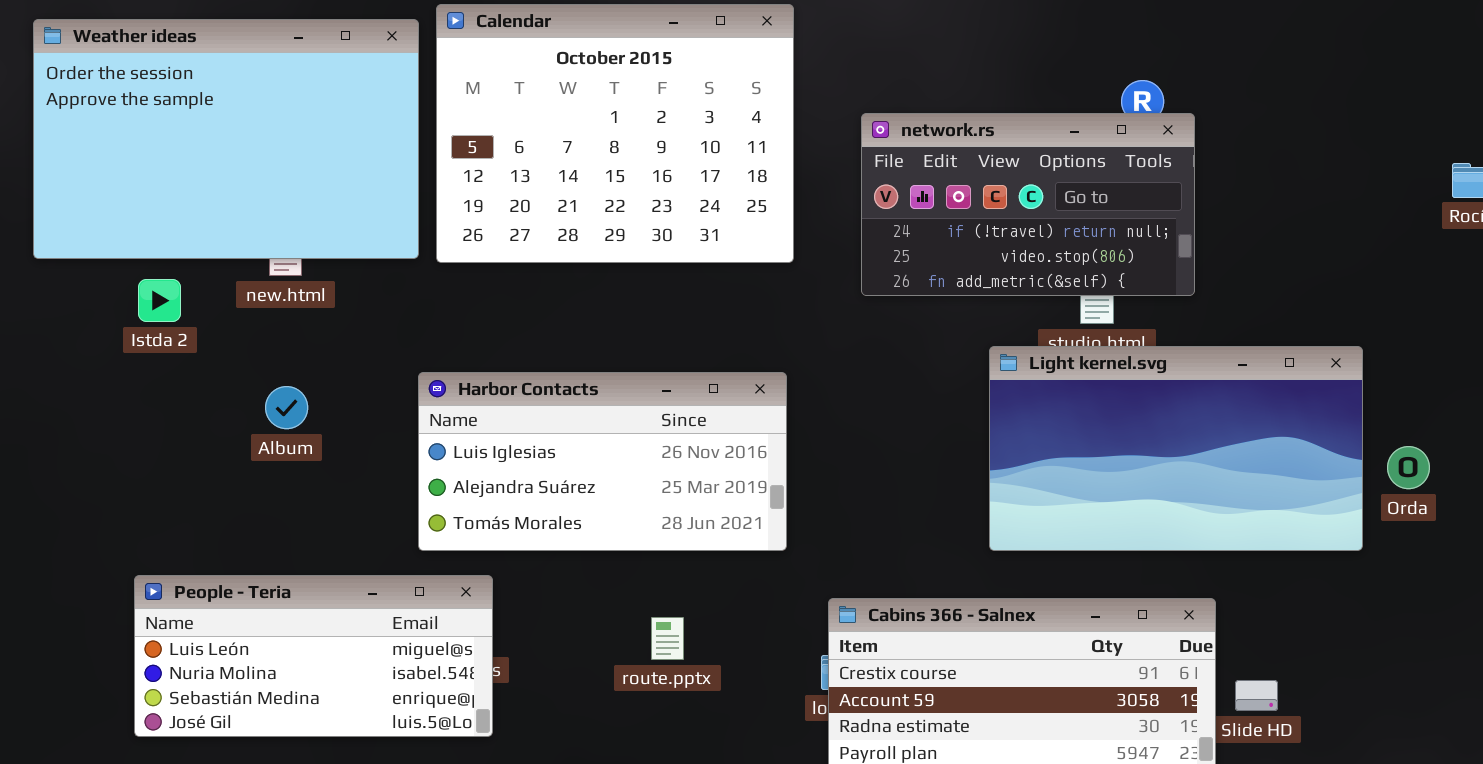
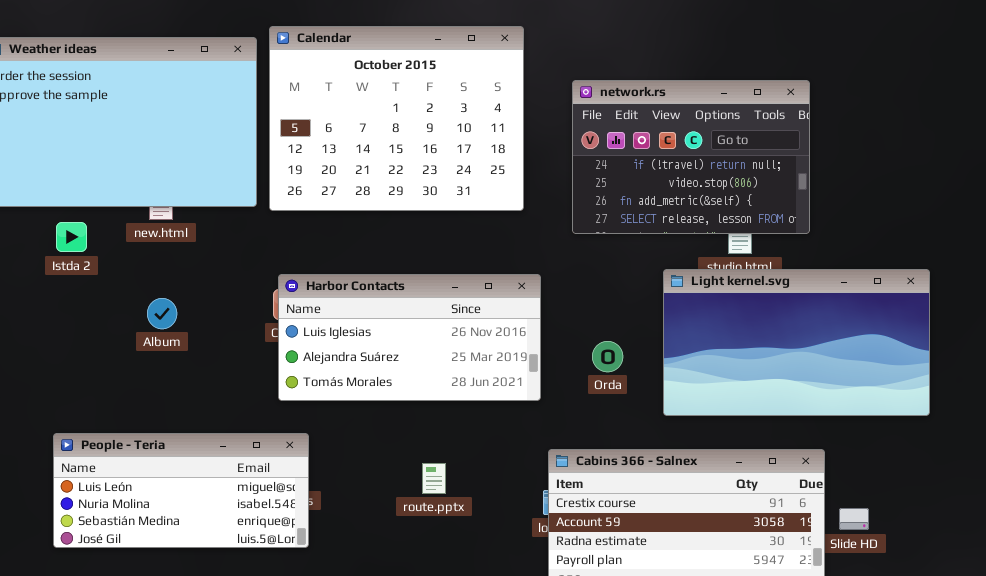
network.rs: [861,113,1195,296] -> [572,80,810,234], resized
Harbor Contacts: [418,372,787,551] -> [278,274,541,401], moved
Orda: [1387,446,1430,489] -> [592,341,623,372], moved

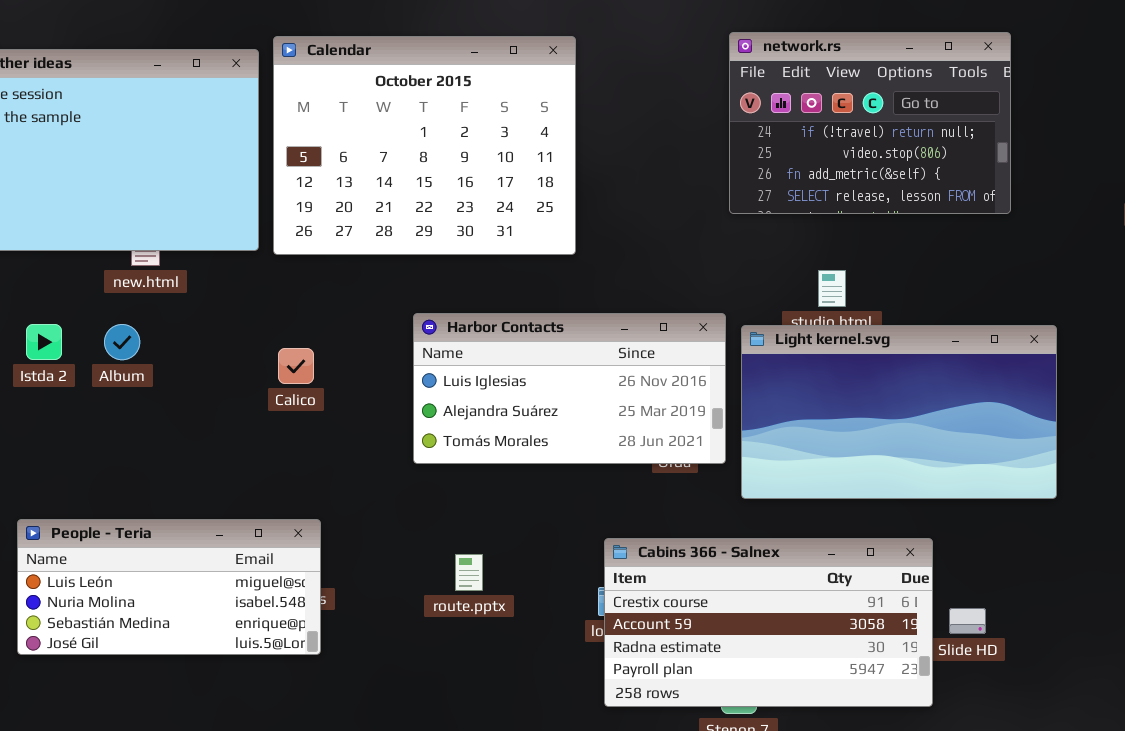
network.rs: [572,80,810,234] -> [729,32,1011,214], moved
Istda 2: [56,222,87,252] -> [26,324,62,360], moved
Harbor Contacts: [278,274,541,401] -> [413,313,726,464], moved
Album: [147,298,177,329] -> [104,324,140,360], moved

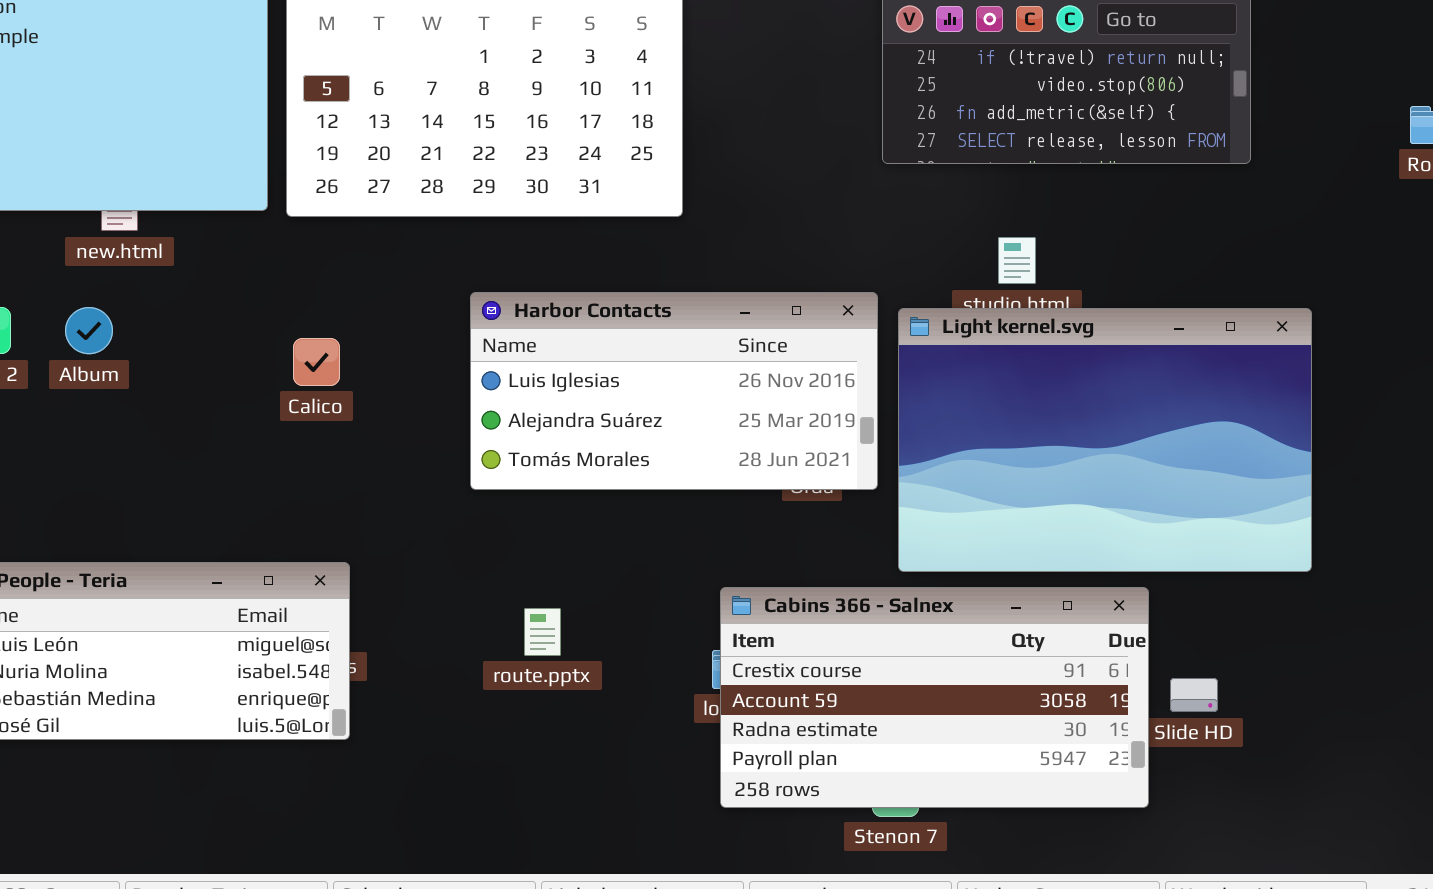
Light kernel.svg: [741,325,1057,499] -> [898,308,1312,572], resized

